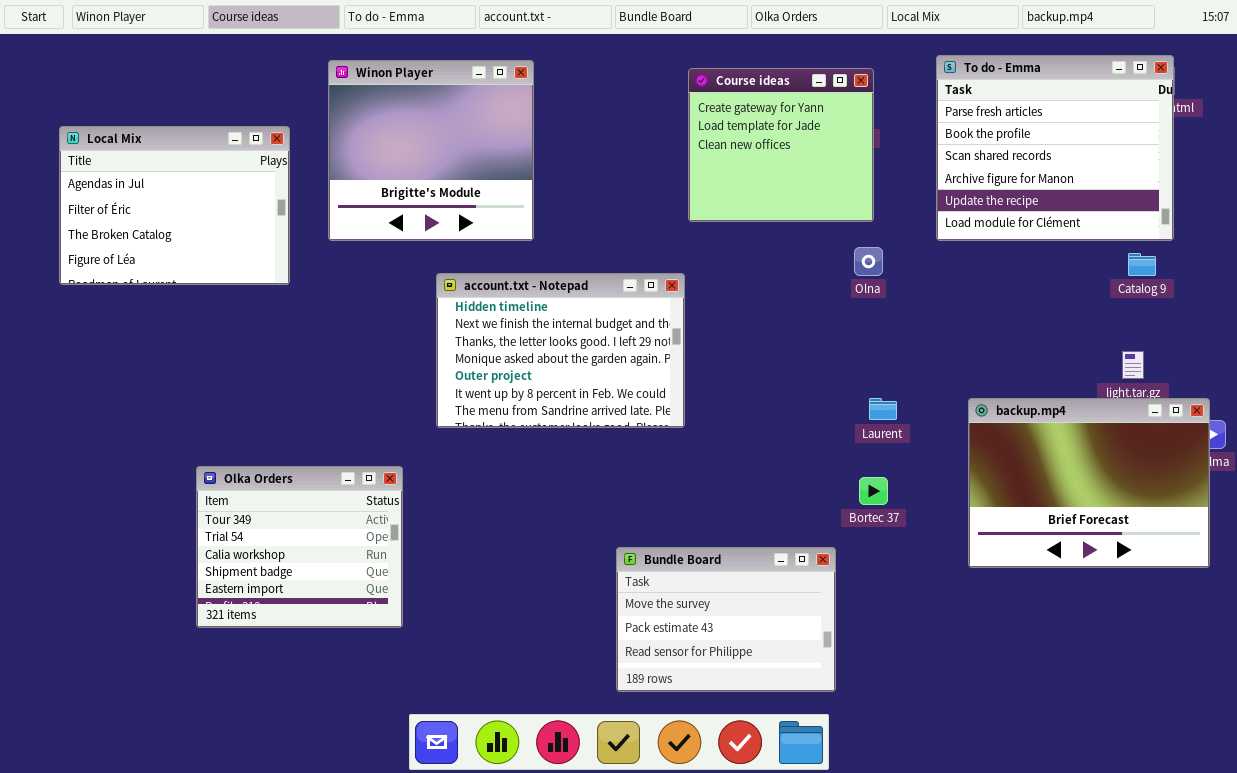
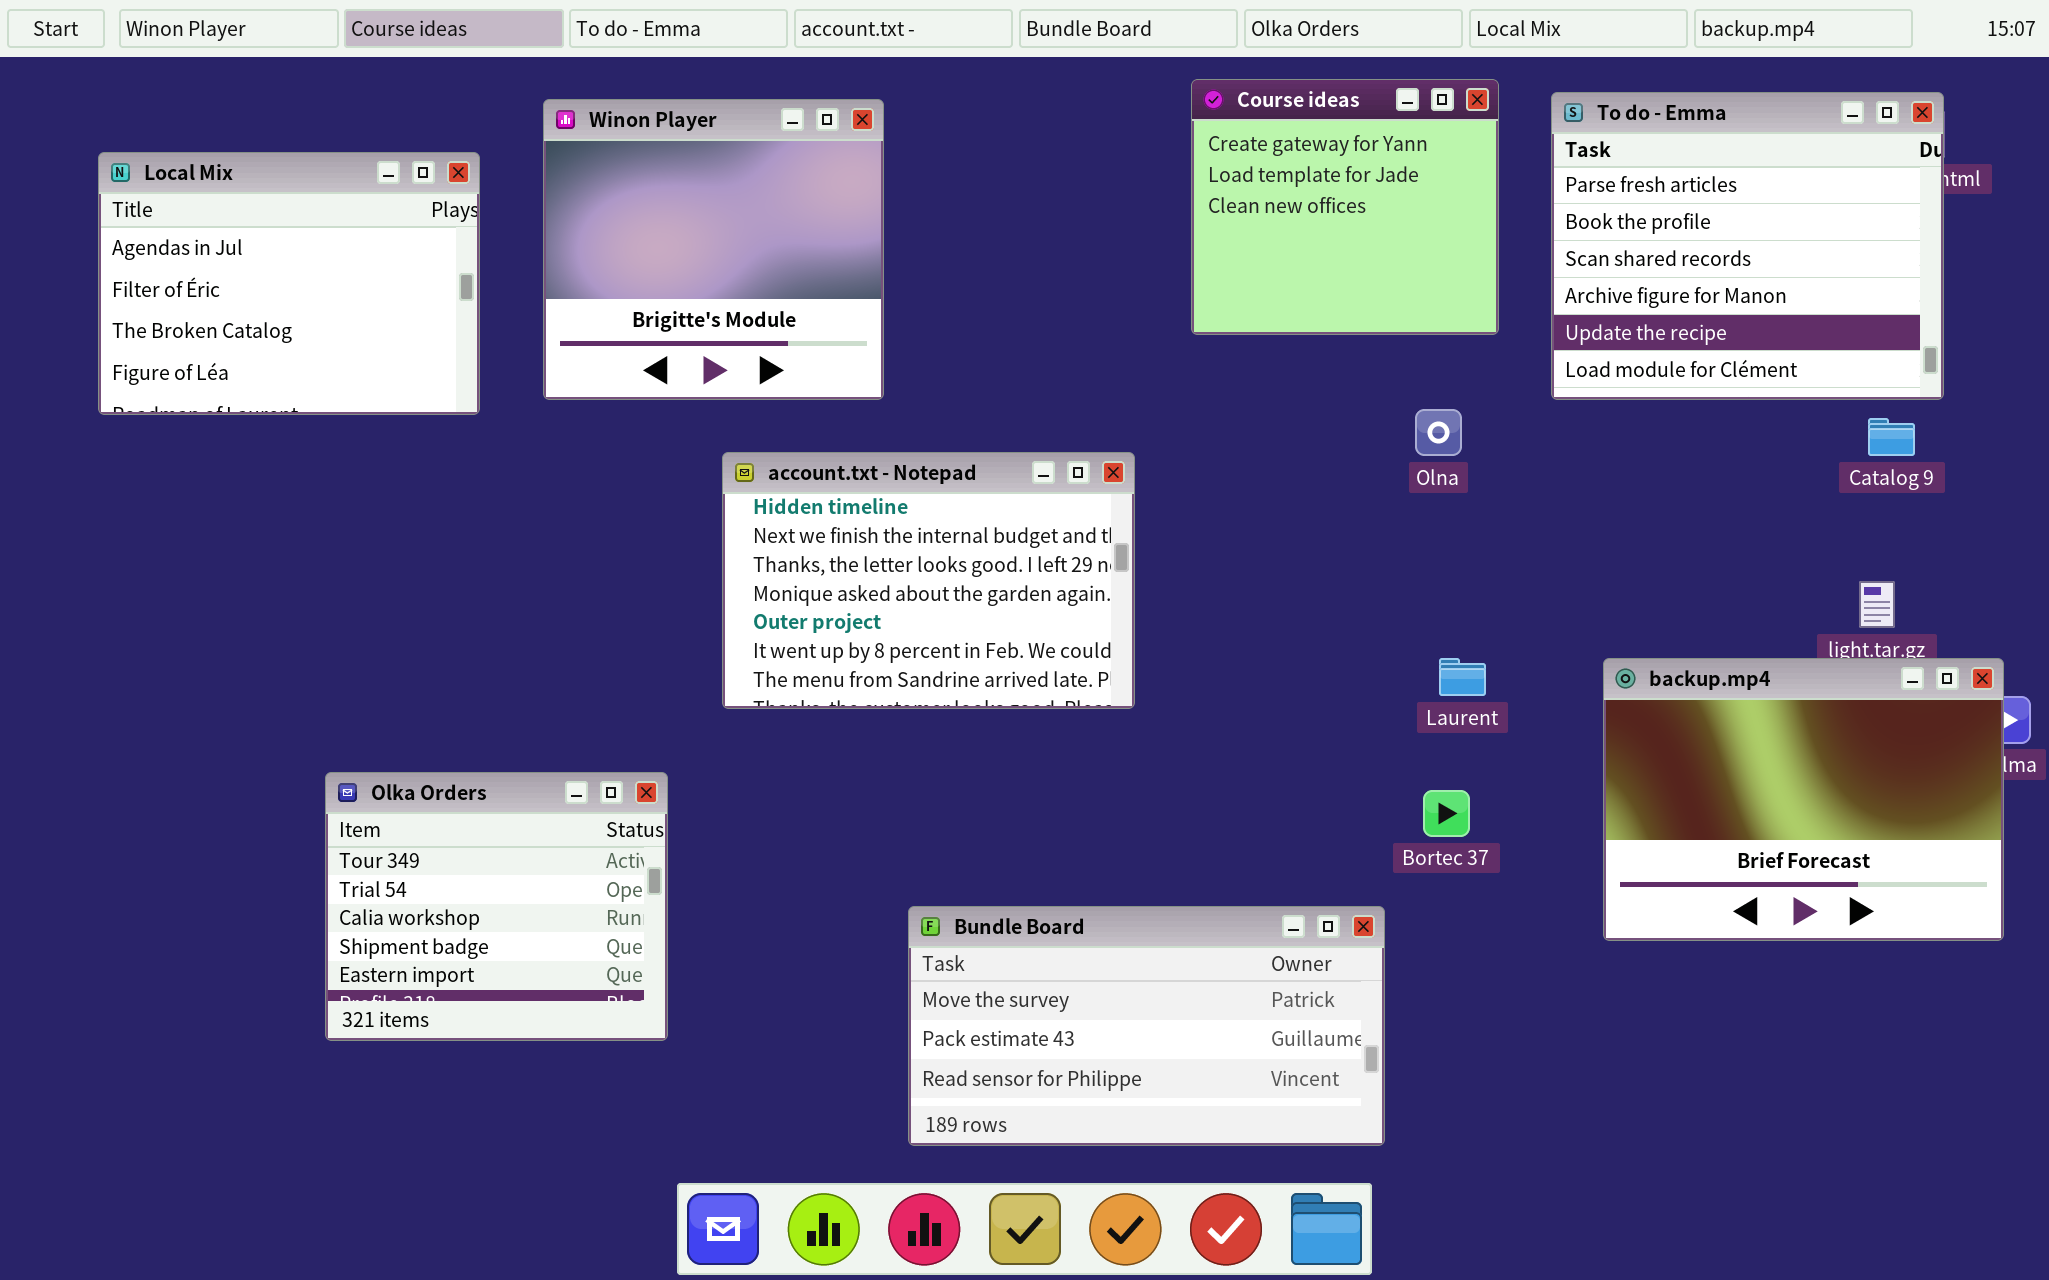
Course ideas: [688,68,874,222] -> [1191,79,1499,335], moved
Local Mix: [59,126,290,285] -> [98,152,480,415], moved
Bundle Board: [616,547,836,692] -> [908,906,1385,1146], resized

